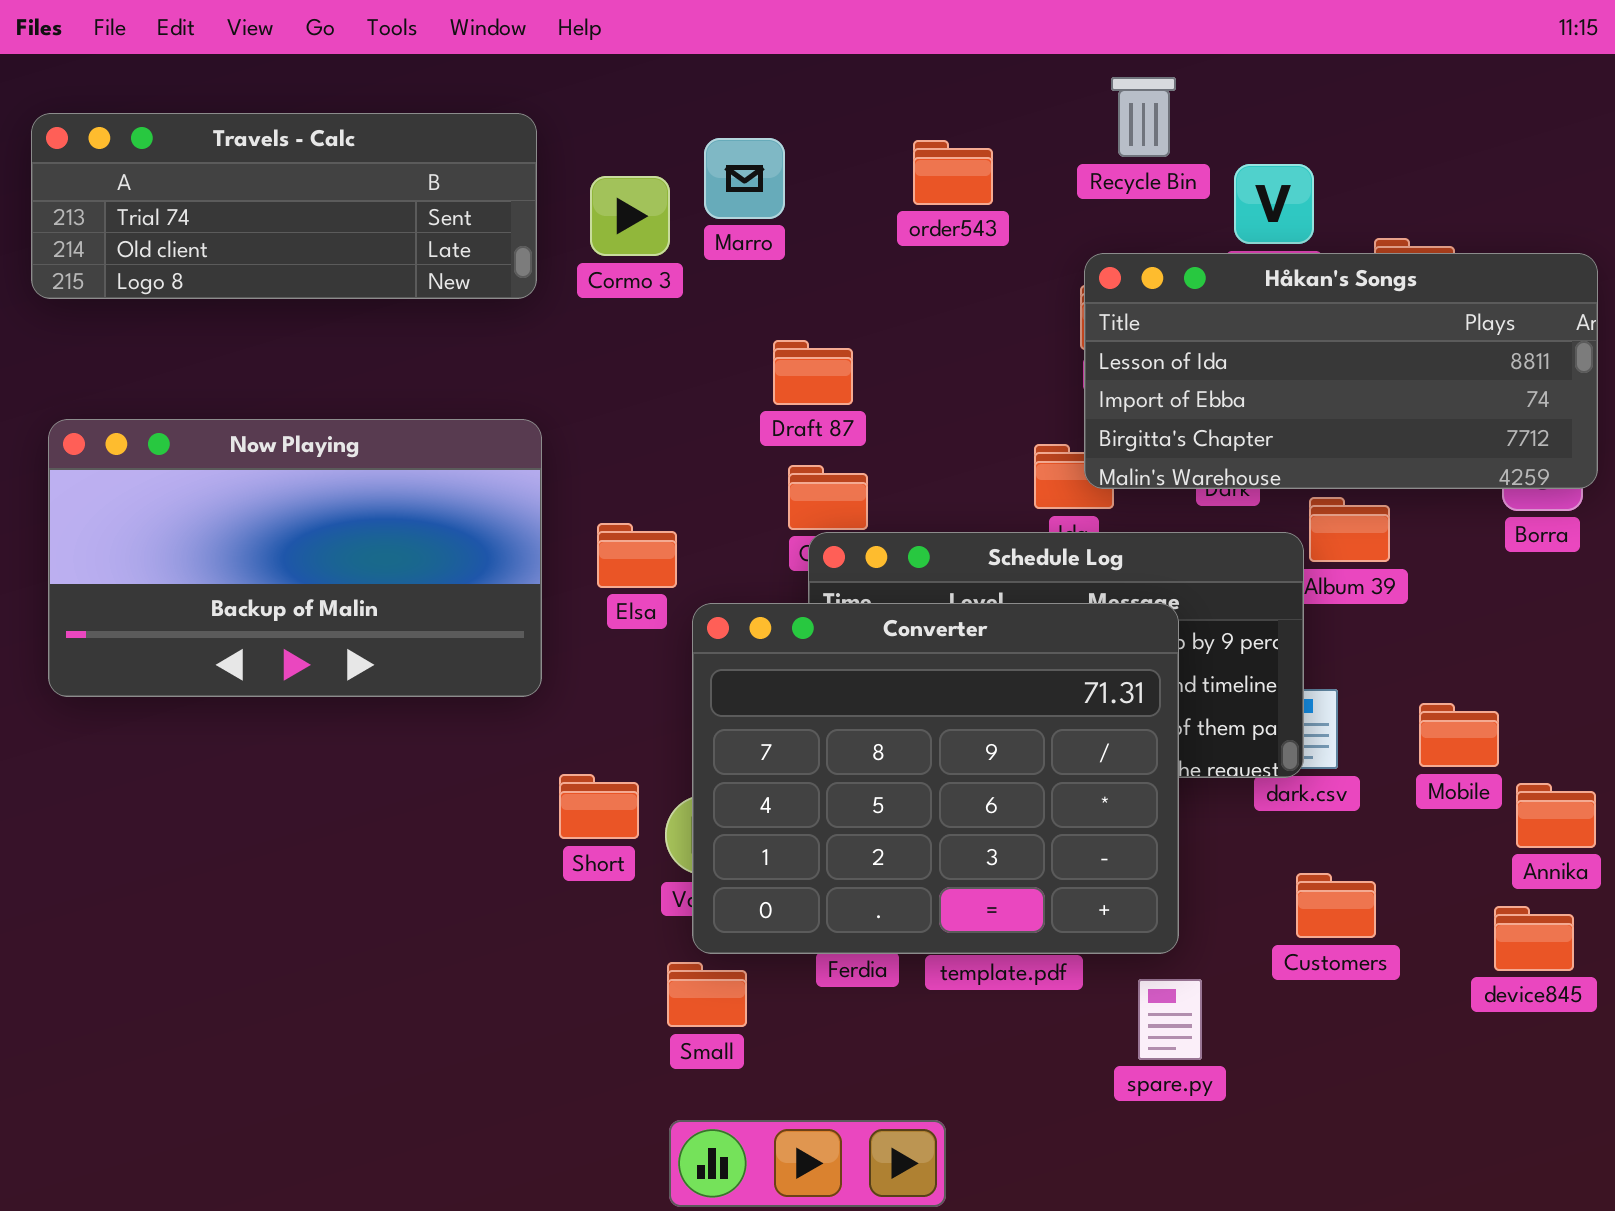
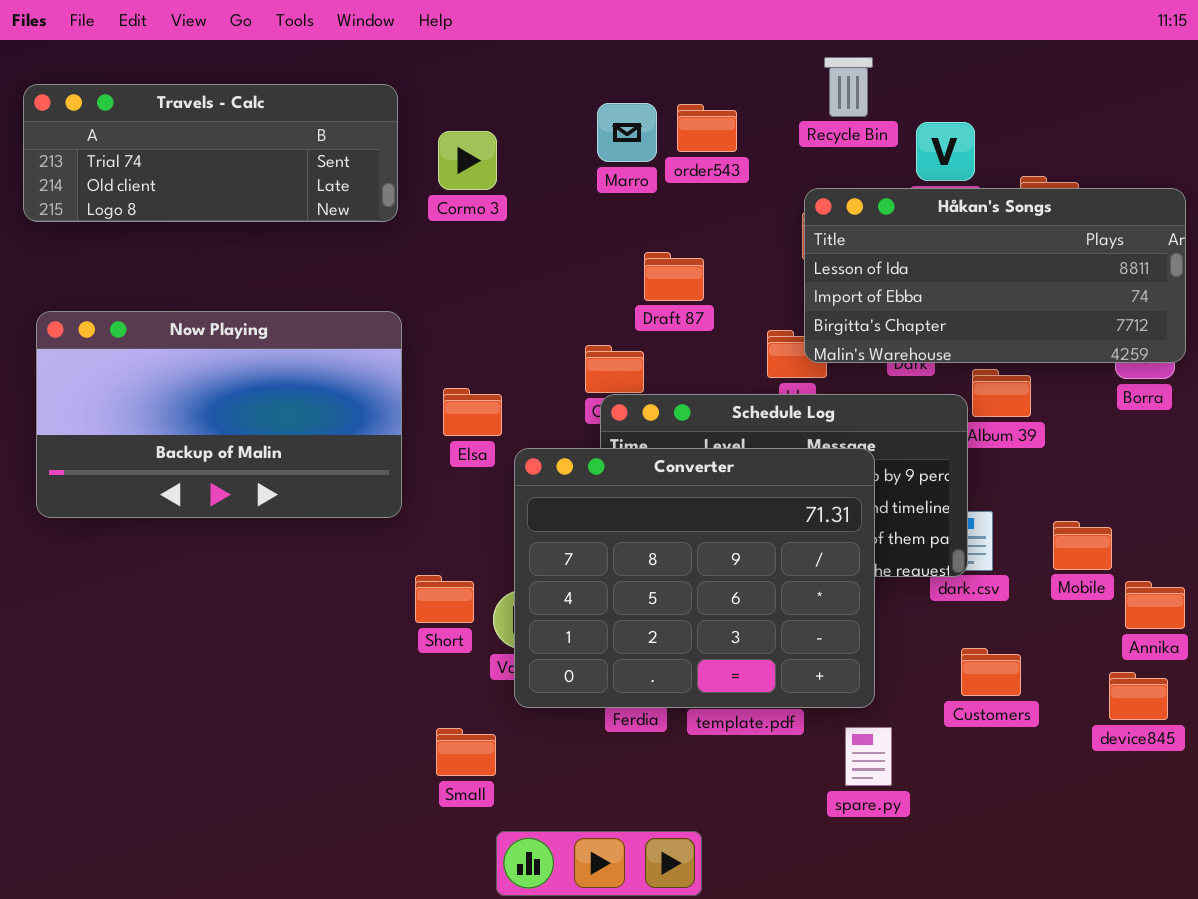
Marro: [704,138,785,219] -> [597,103,657,162], moved
Draft 87: [773,340,853,405] -> [644,252,704,301], moved
Small: [667,962,747,1027] -> [436,728,496,776], moved

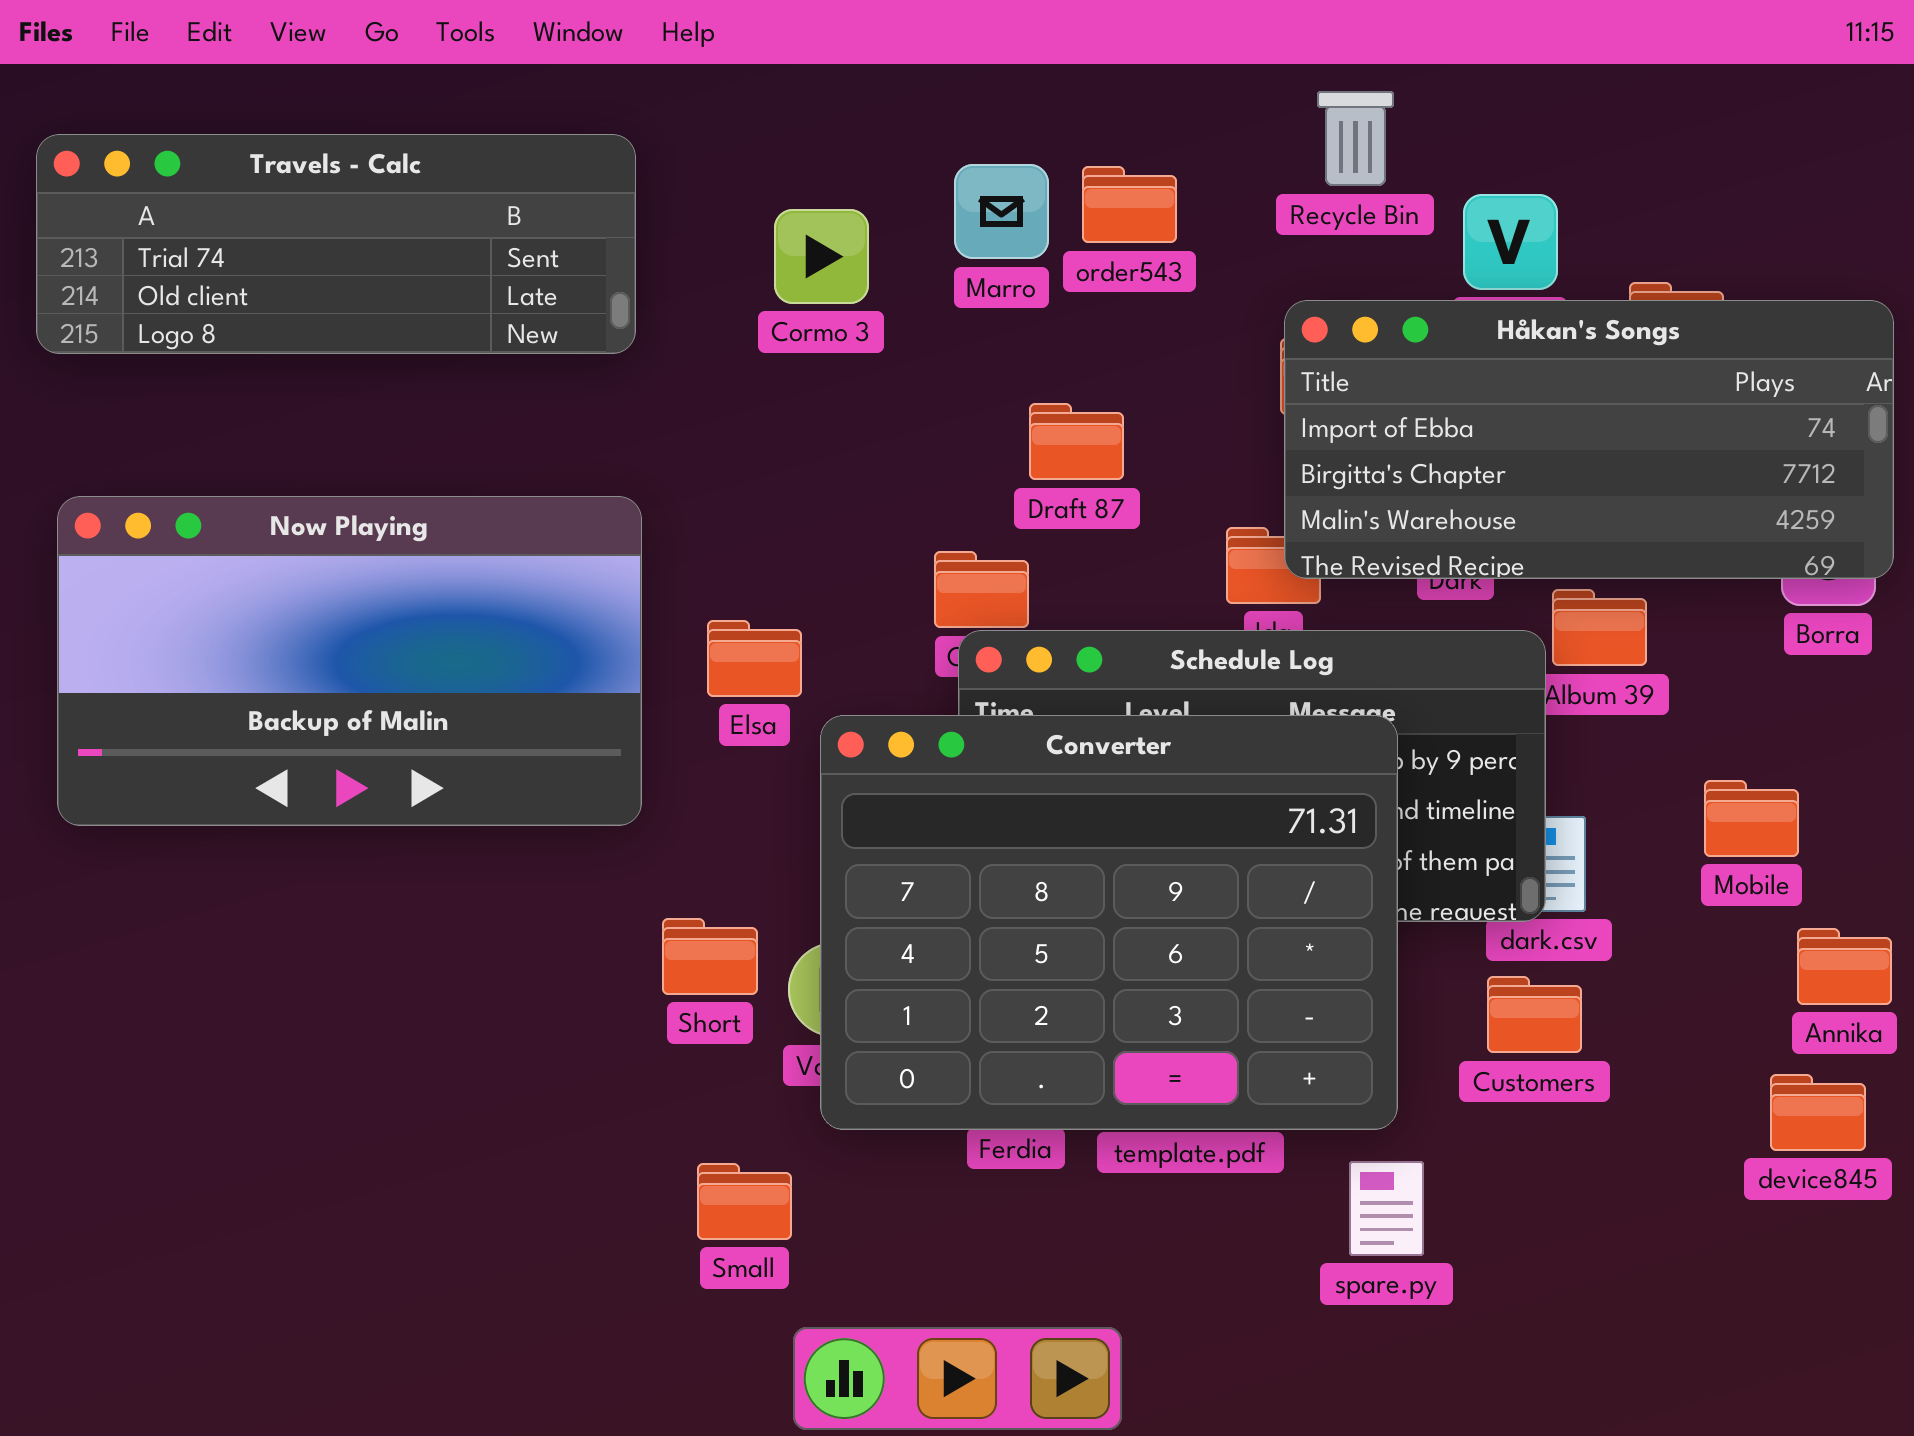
Cormo 3: [438,131,497,190] -> [774,209,869,304], moved
Håkan's Songs: [804,188,1186,363] -> [1284,300,1894,579], scrolled down 1 row
Mobile: [1053,521,1112,570] -> [1704,780,1799,857], moved
Customers: [961,648,1021,696] -> [1487,976,1582,1053], moved

